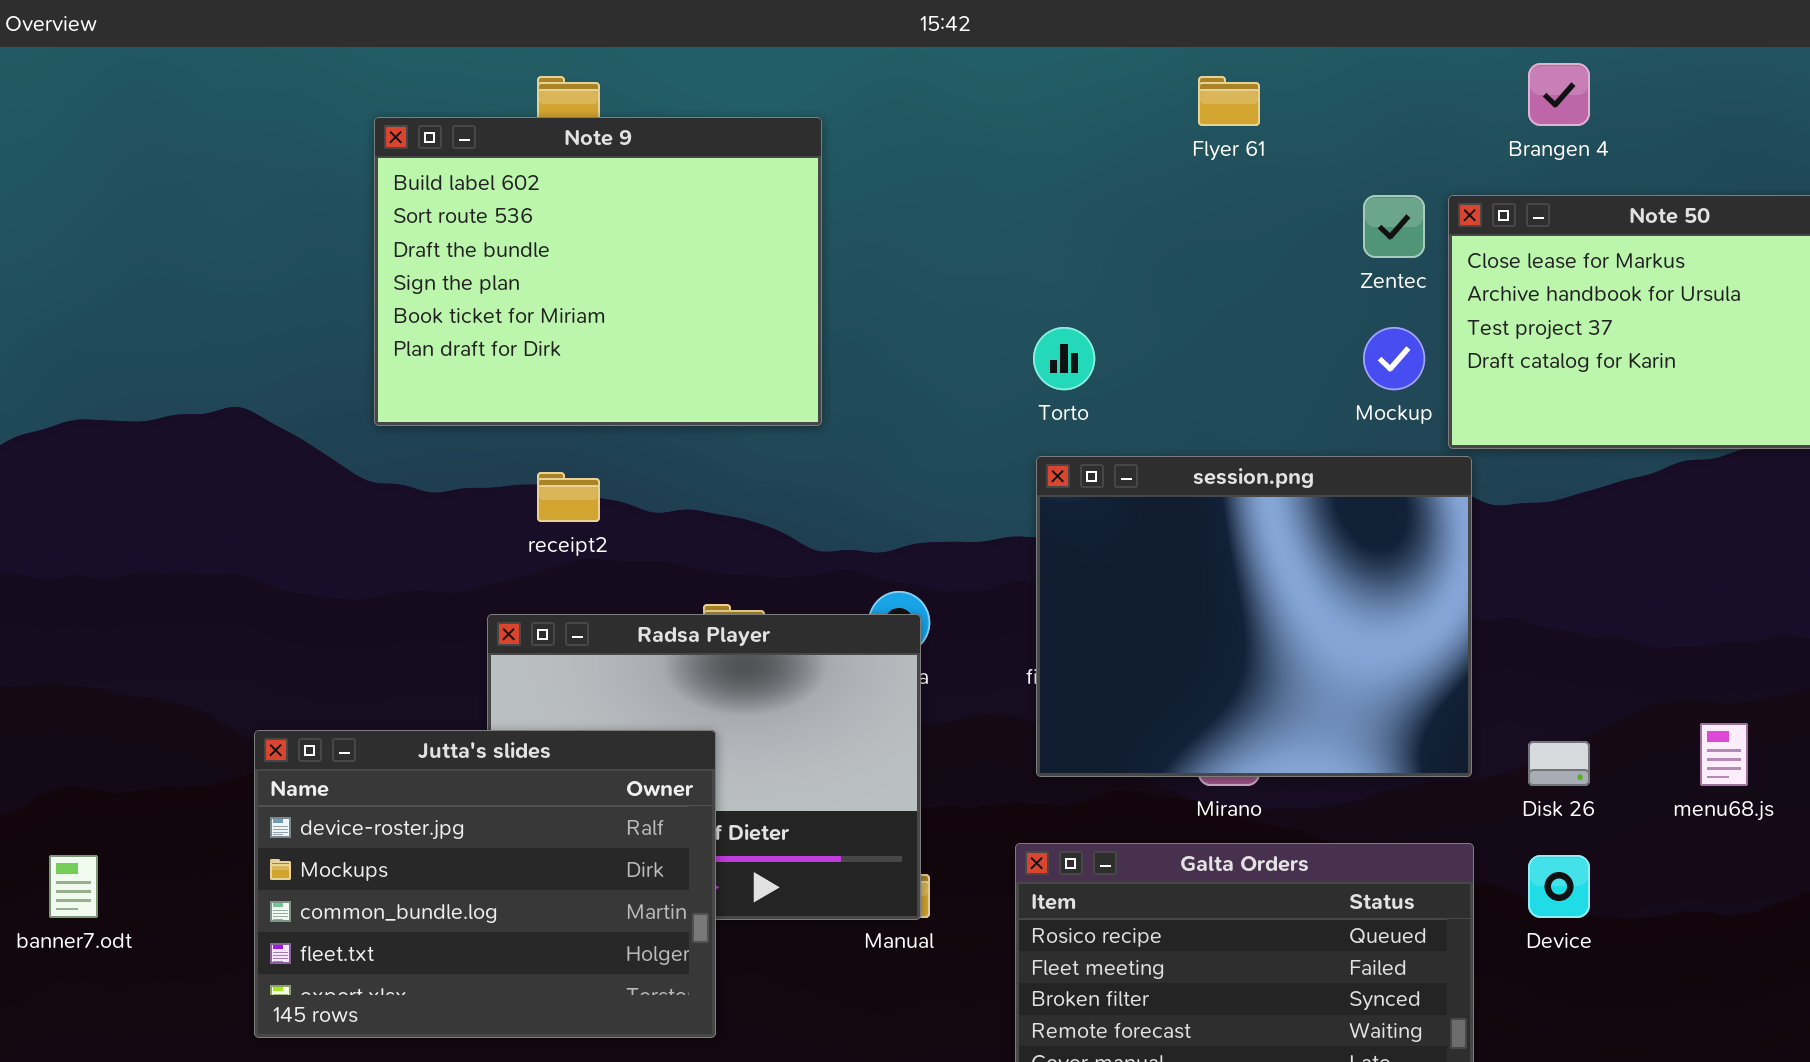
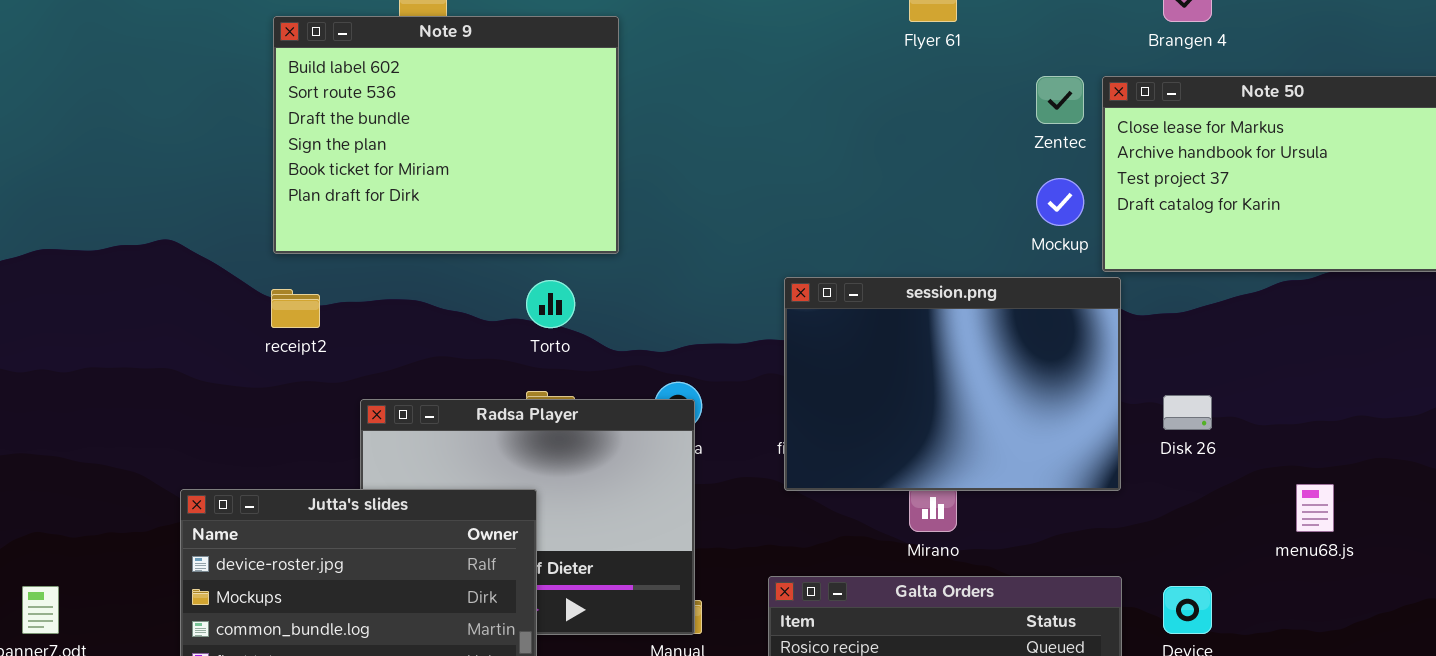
Torto: [1033,327,1095,390] -> [526,280,575,328], moved
session.png: [1036,456,1472,777] -> [784,277,1121,491], resized
receipt2: [537,472,600,522] -> [271,289,320,328], moved
Disk 26: [1528,741,1590,786] -> [1163,395,1212,430], moved

